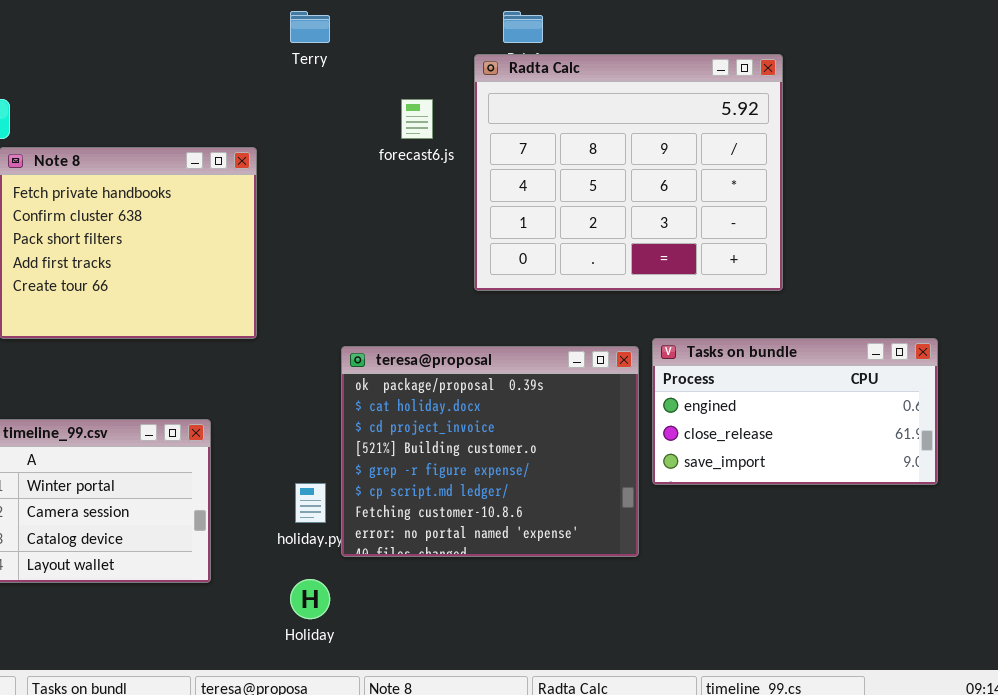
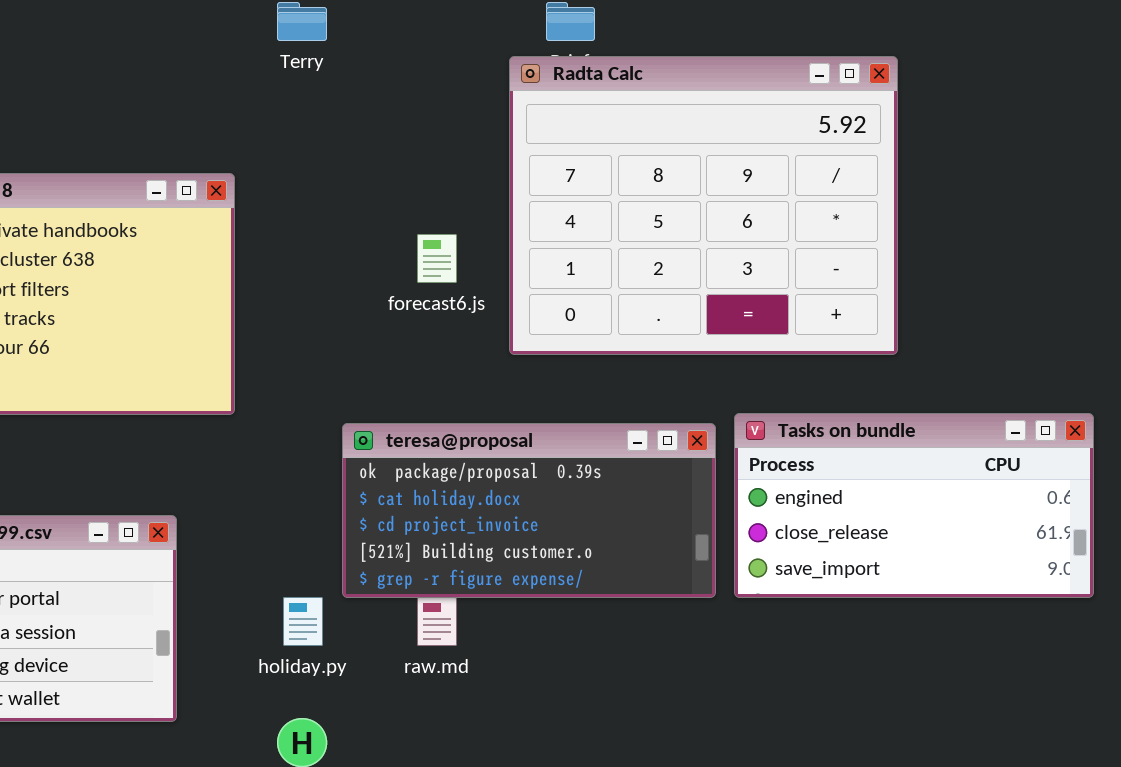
forecast6.js: [401,99,433,139] -> [417,234,457,283], moved
teresa@proposal: [341,346,639,557] -> [342,423,716,598], resized

